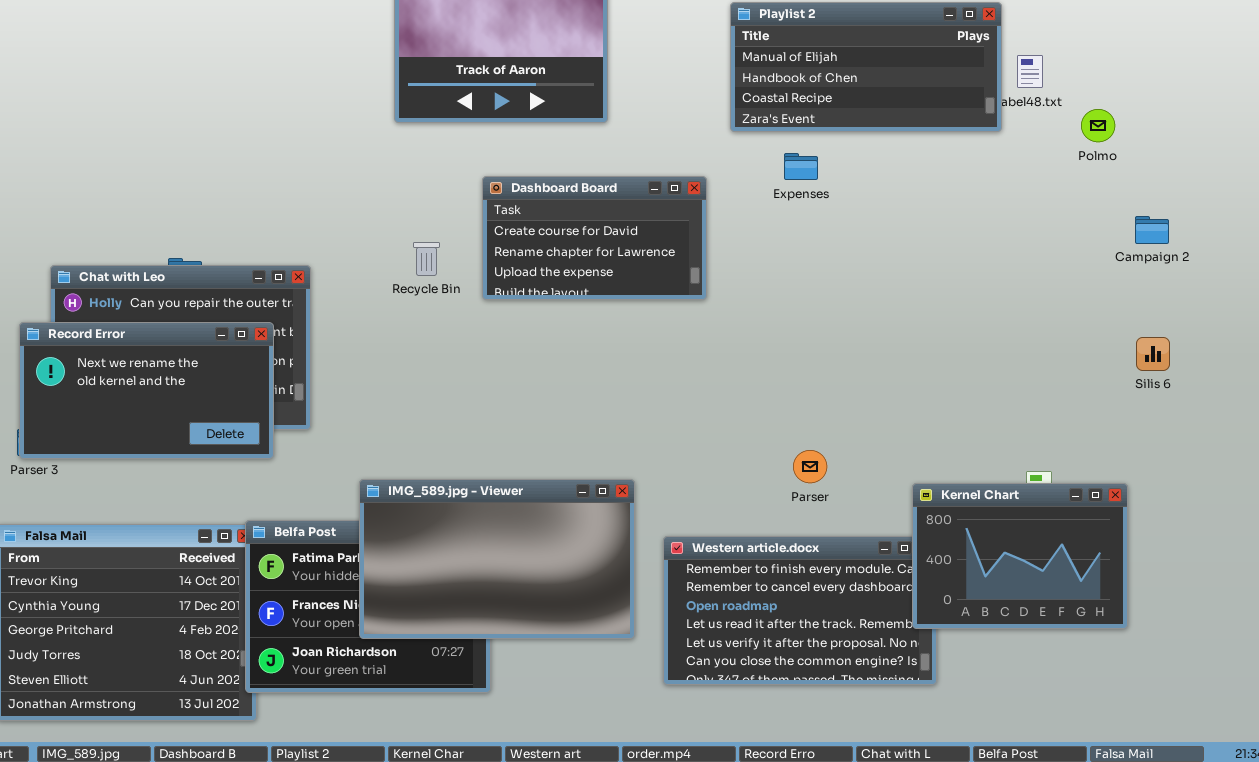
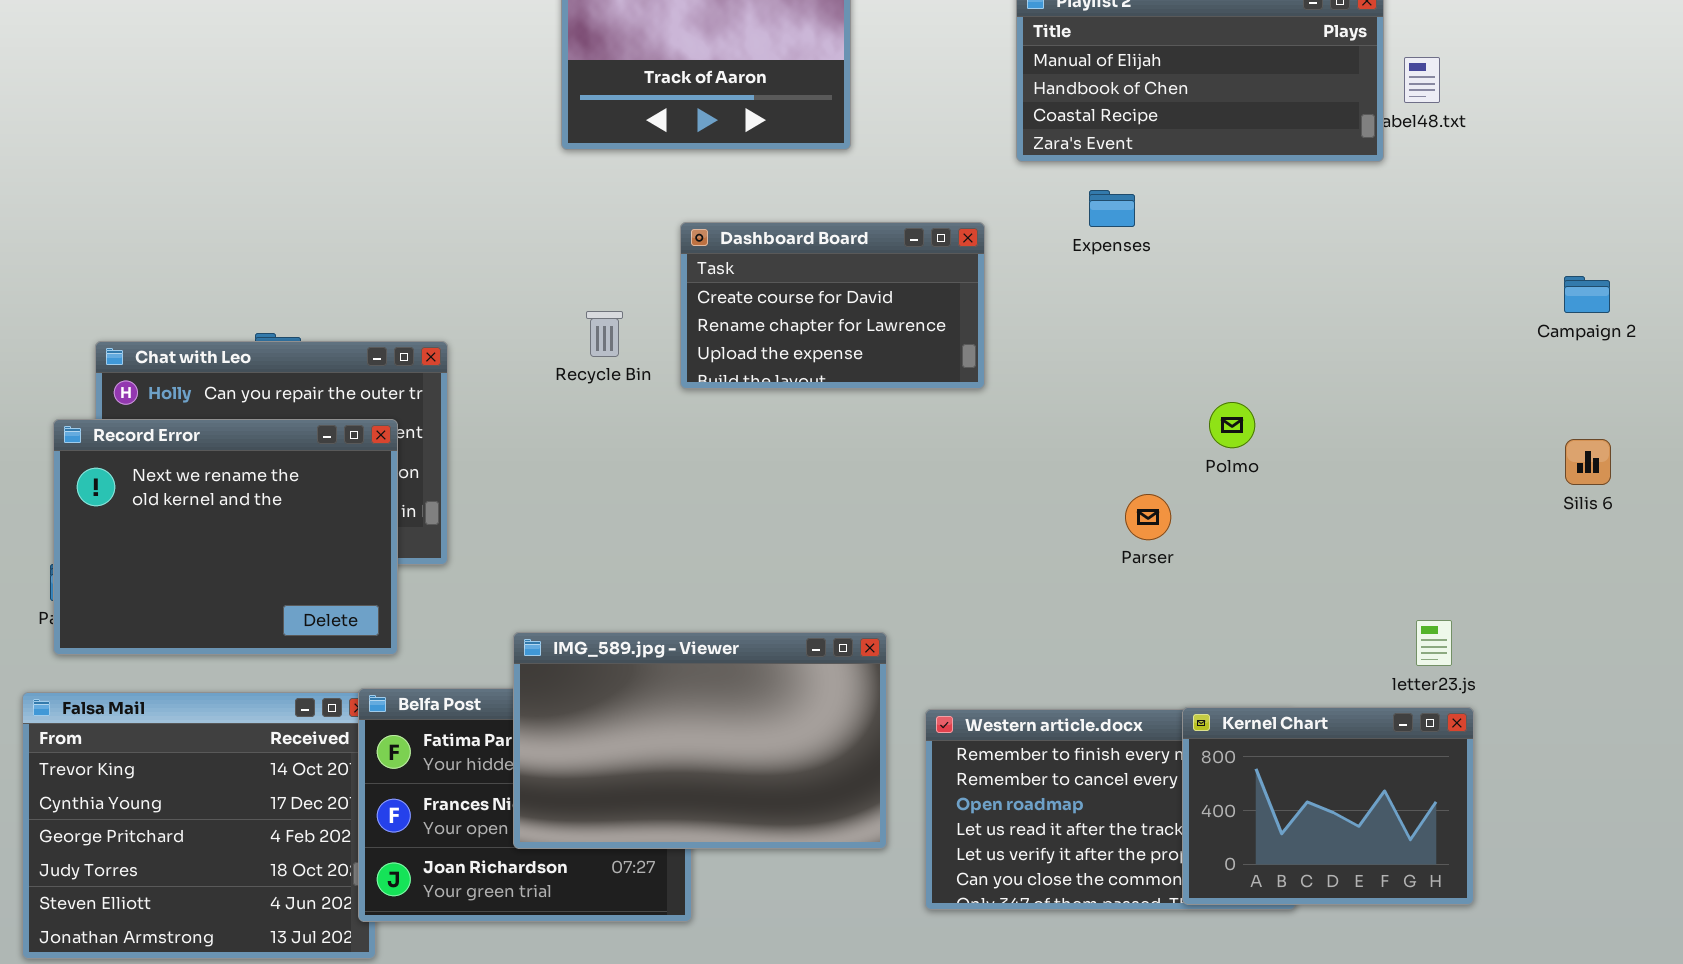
Polmo: [1081,109,1115,142] -> [1209,402,1255,448], moved
Record Error: [19,322,274,459] -> [53,419,398,655], resized
Parser: [793,450,827,483] -> [1125,494,1171,540], moved
Kernel Chart: [912,483,1128,629] -> [1182,707,1474,905], moved

